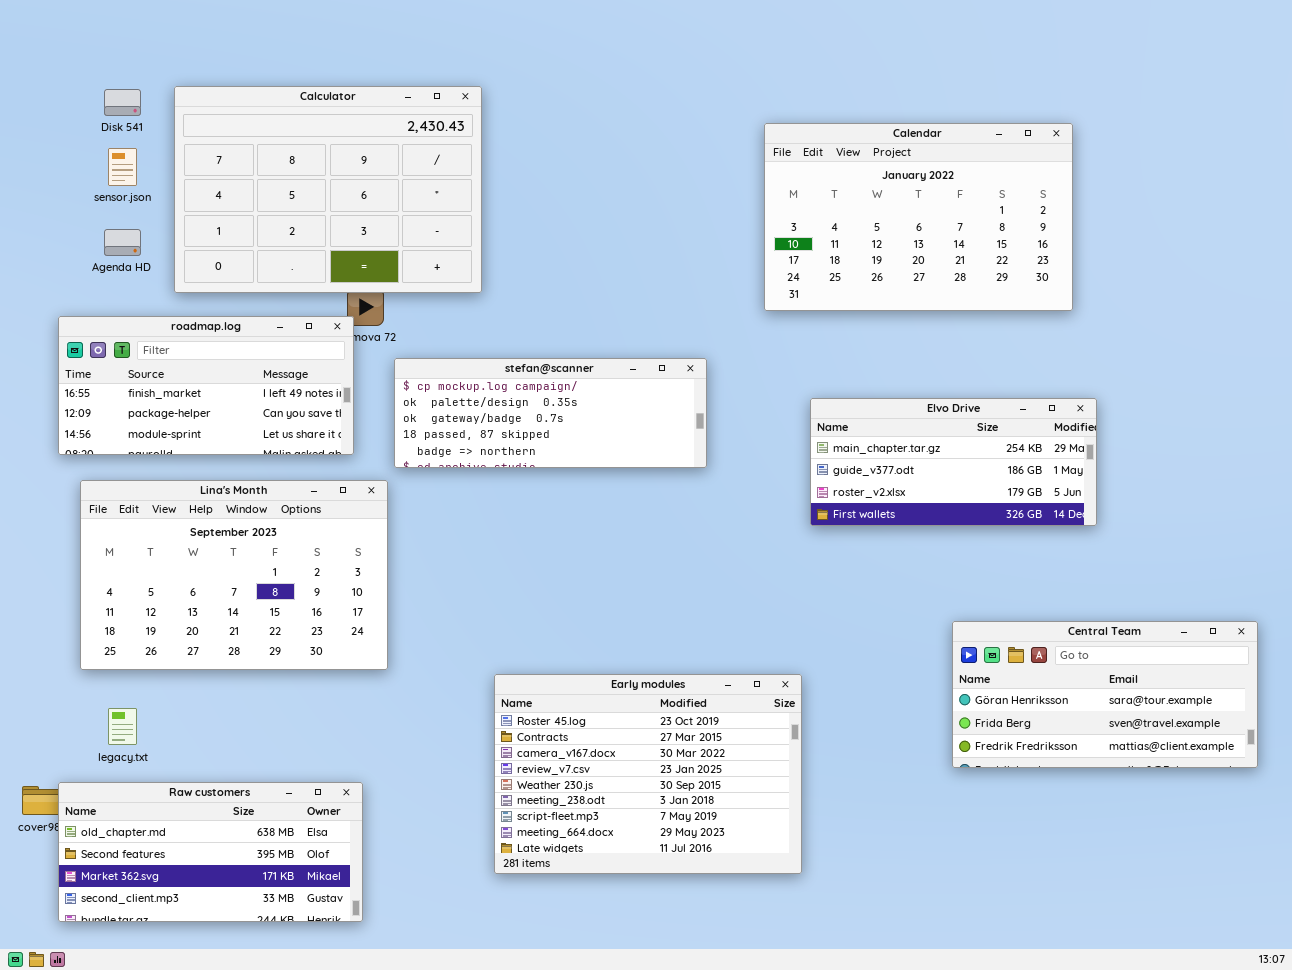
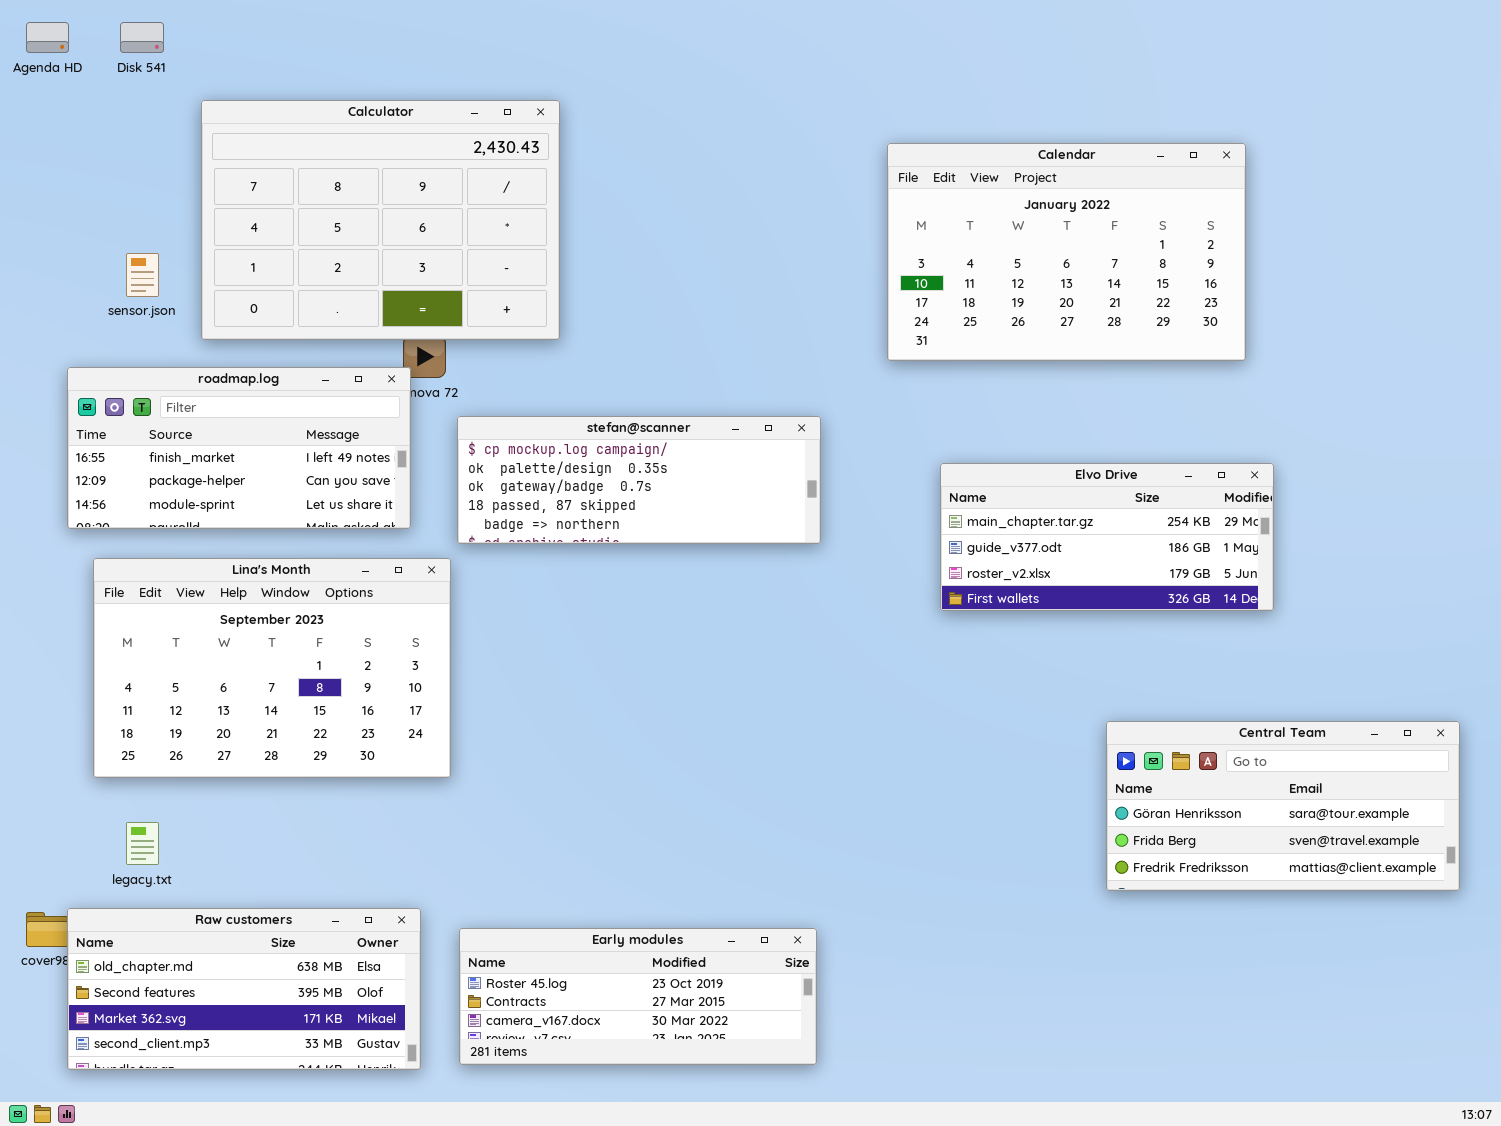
Disk 541: [104,89,141,116] -> [120,22,164,53], moved
sensor.json: [108,148,137,186] -> [126,253,159,297], moved
Agenda HD: [104,229,141,256] -> [26,22,69,53], moved
Early modules: [494,674,802,874] -> [459,928,817,1065], moved, resized

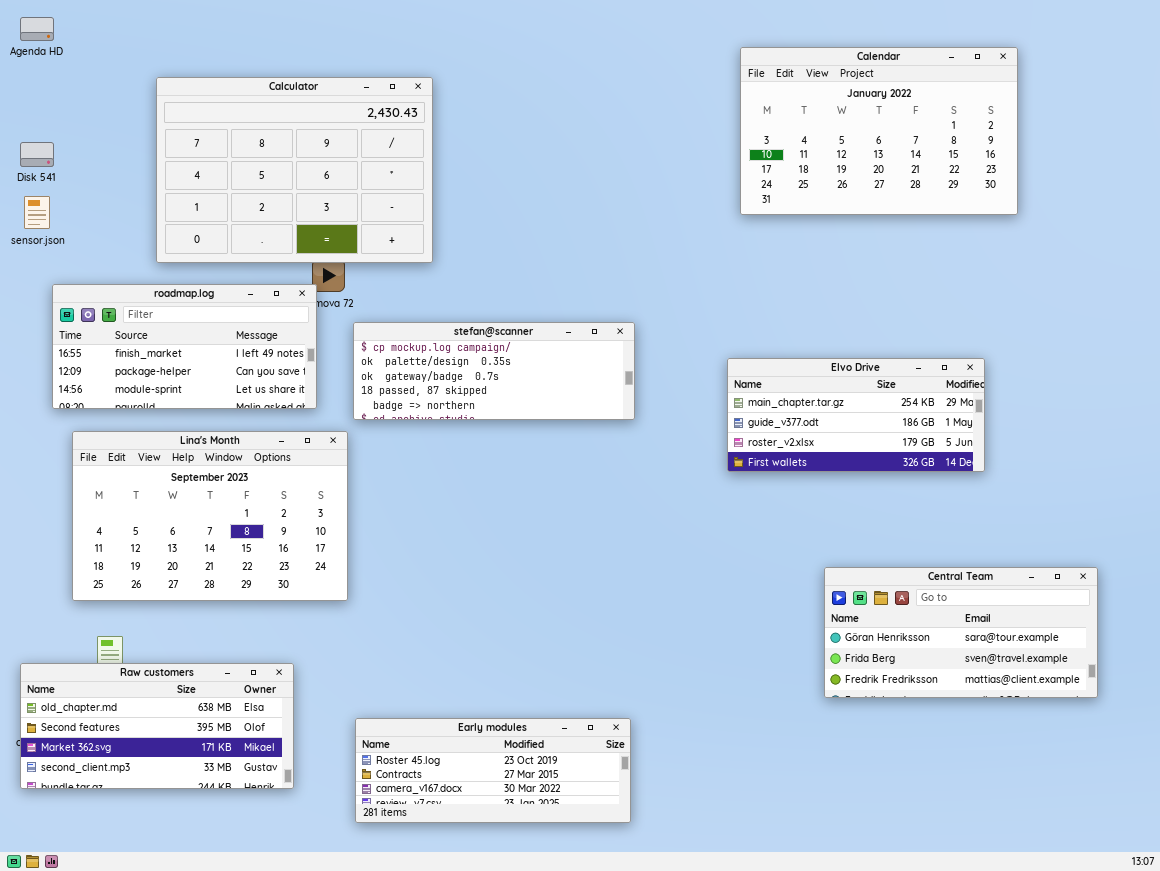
Disk 541: [120,22,164,53] -> [20,142,54,167], moved
Calendar: [887,143,1246,361] -> [740,47,1018,215], moved
sensor.json: [126,253,159,297] -> [24,196,50,229], moved
Central Team: [1106,721,1460,891] -> [824,567,1098,698], moved
Raw customers: [67,908,421,1070] -> [20,663,294,789], moved

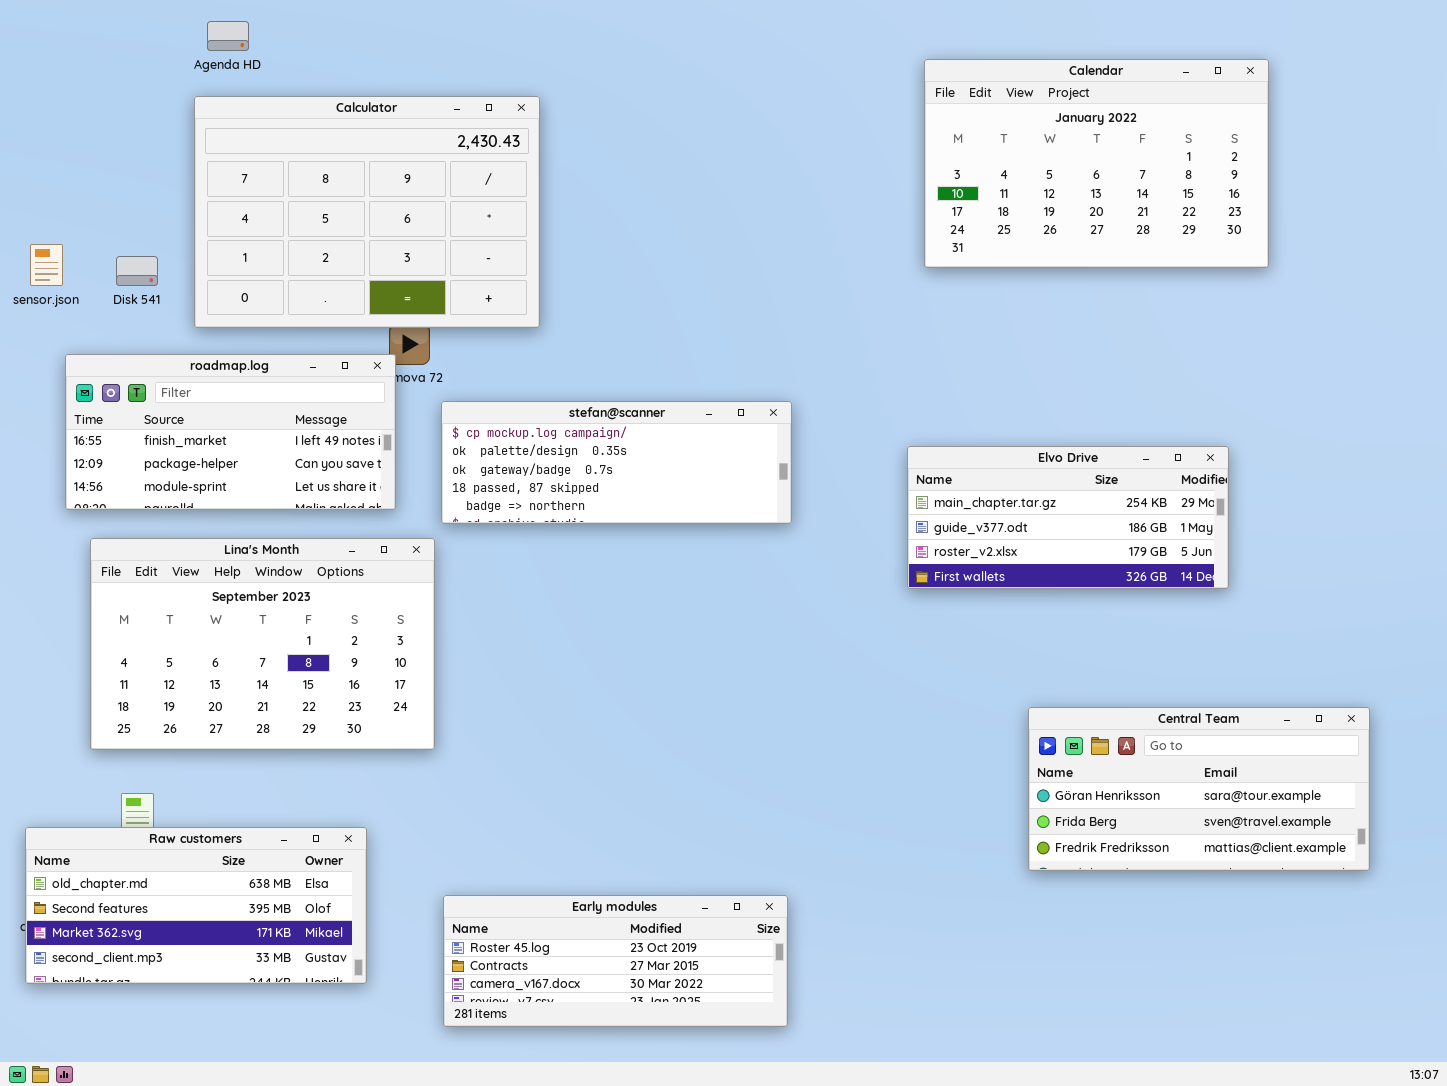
Agenda HD: [20,17,54,41] -> [207,21,249,51], moved
Disk 541: [20,142,54,167] -> [116,256,158,286], moved

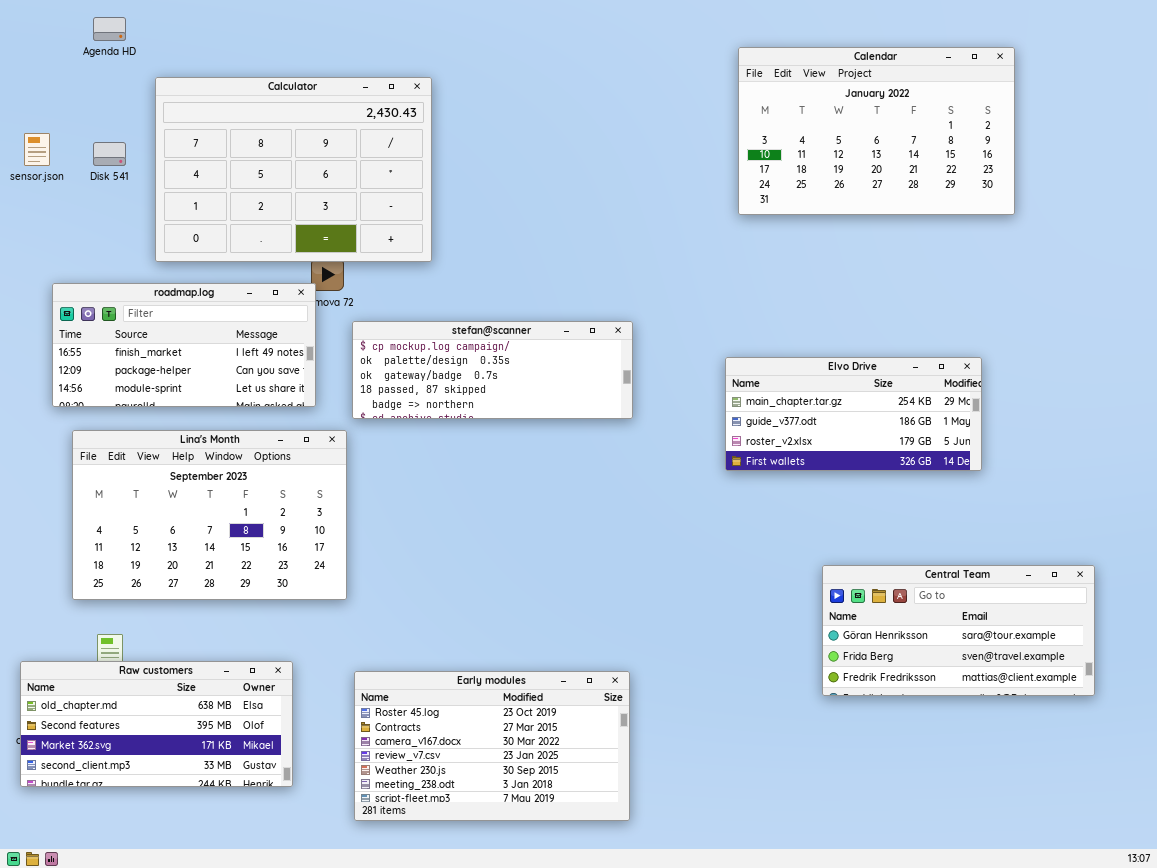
Agenda HD: [207,21,249,51] -> [93,17,126,41], moved
sensor.json: [30,244,63,286] -> [24,133,50,166], moved
Disk 541: [116,256,158,286] -> [93,142,126,166], moved
Early modules: [443,895,788,1027] -> [354,671,630,821], resized

